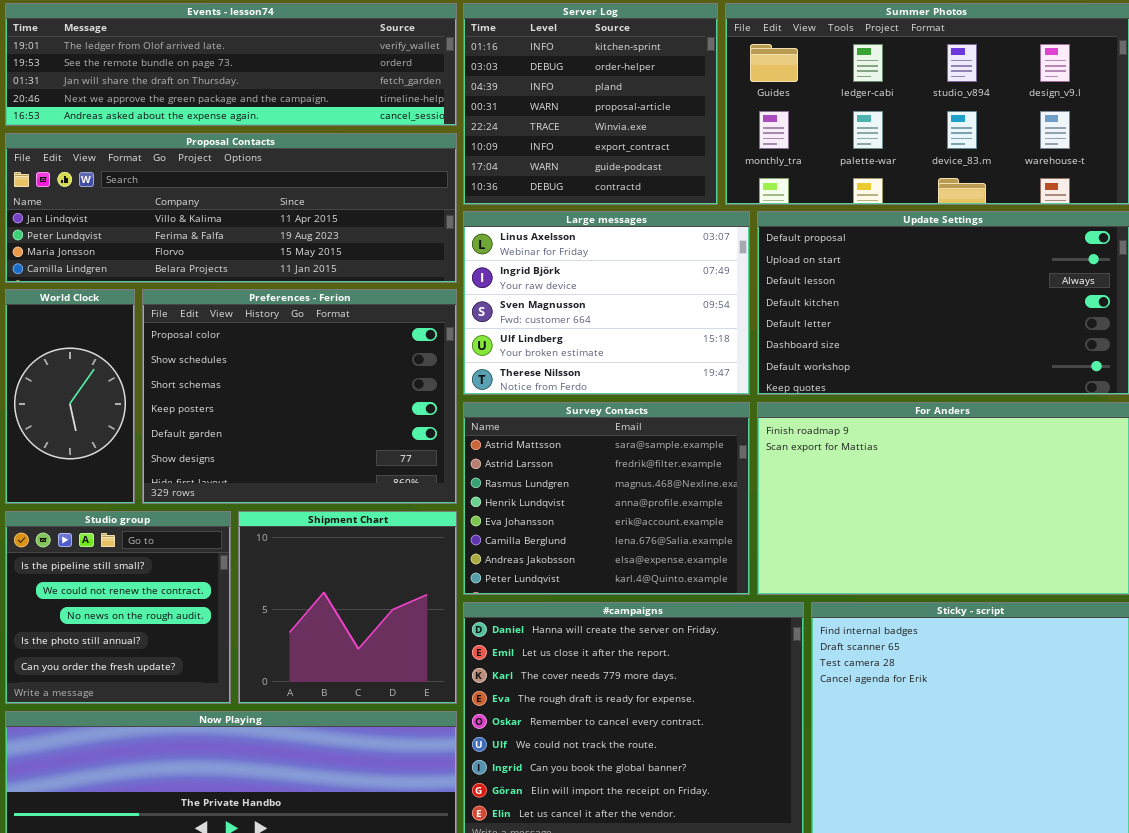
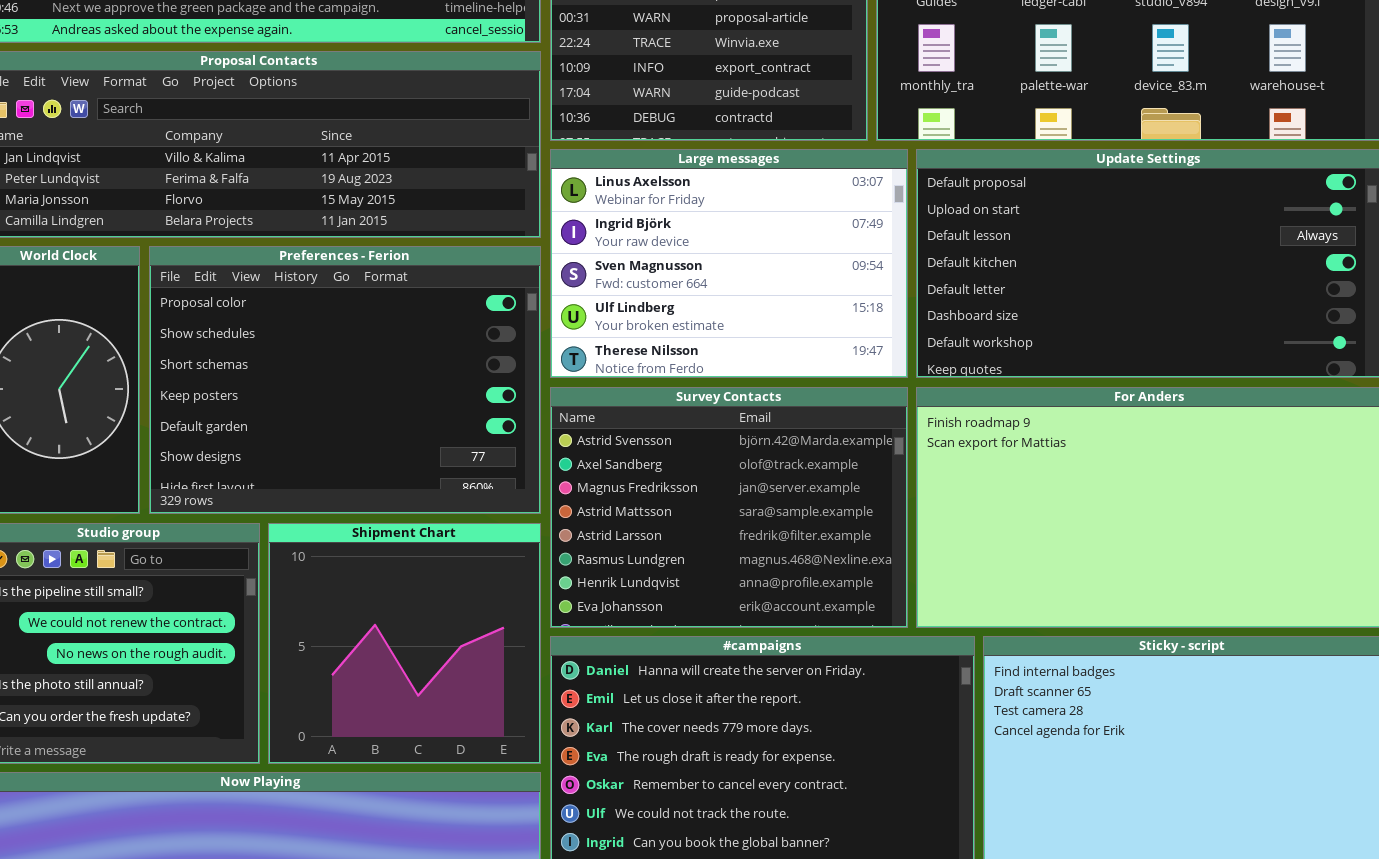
Survey Contacts: [463,402,750,595] -> [550,387,908,628], scrolled up 3 rows

